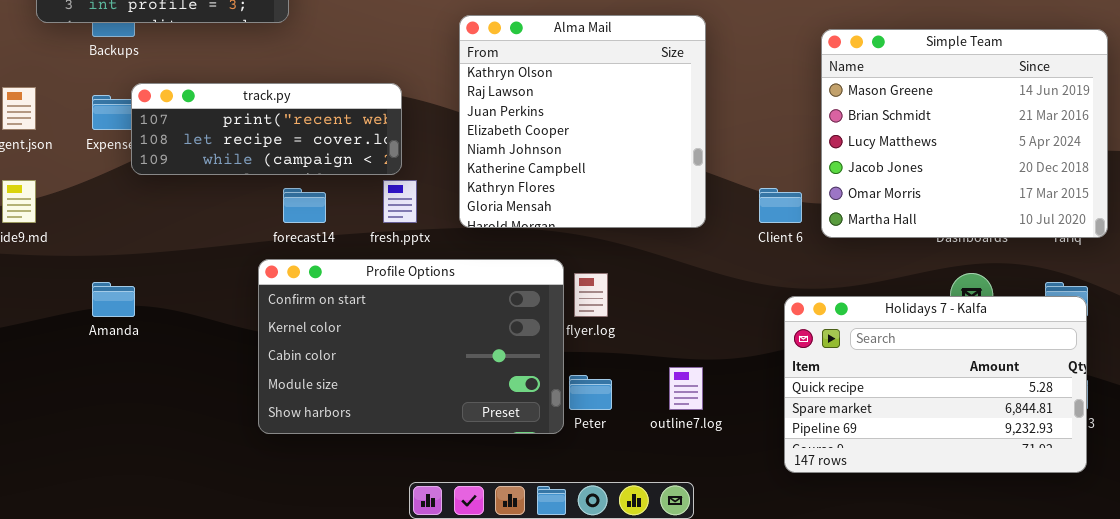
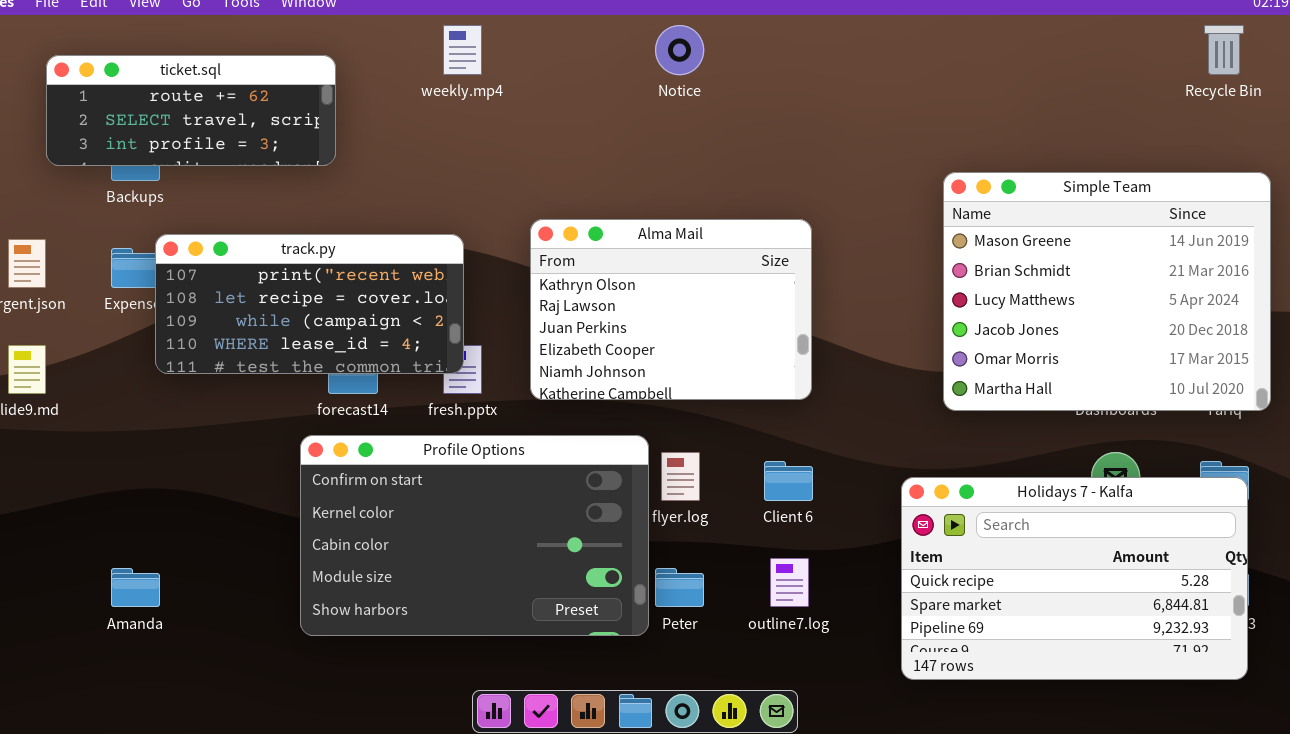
Alma Mail: [459,15,706,228] -> [530,219,812,400], resized
track.py: [131,83,402,175] -> [155,234,464,374], resized
Client 6: [759,188,802,223] -> [764,461,813,501], moved
Amanda: [92,282,135,317] -> [111,568,160,607], moved

